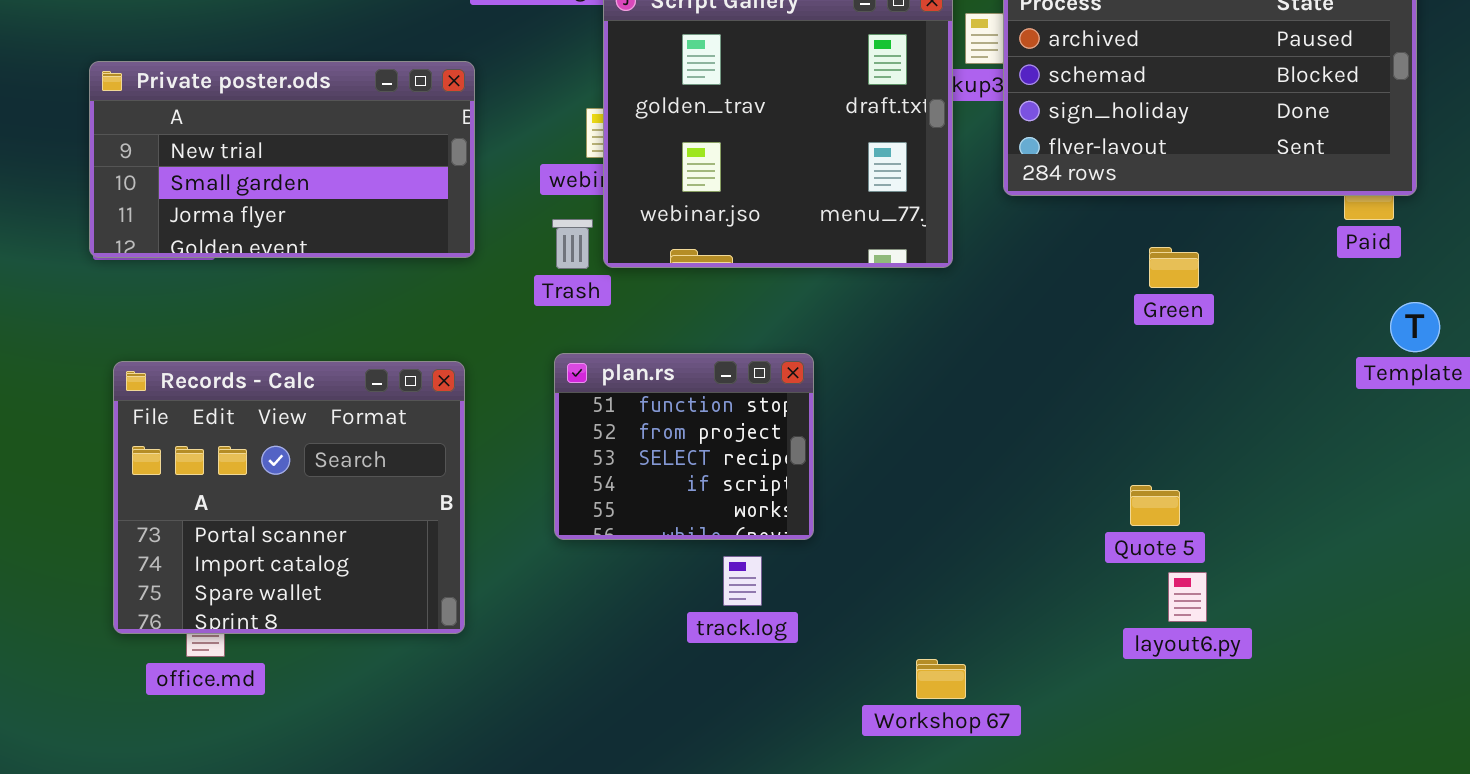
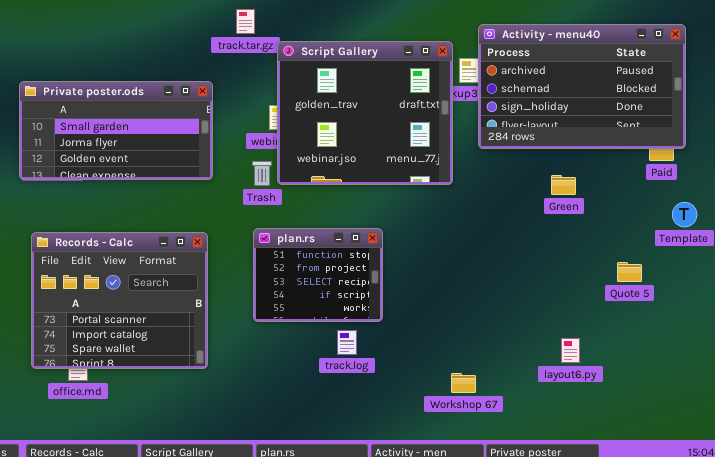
Private poster.ods: [89,61,475,258] -> [19,81,213,180], scrolled down 1 row
Quote 5: [1130,485,1180,526] -> [617,262,642,282], moved
Workshop 67: [916,659,966,699] -> [451,373,476,393], moved

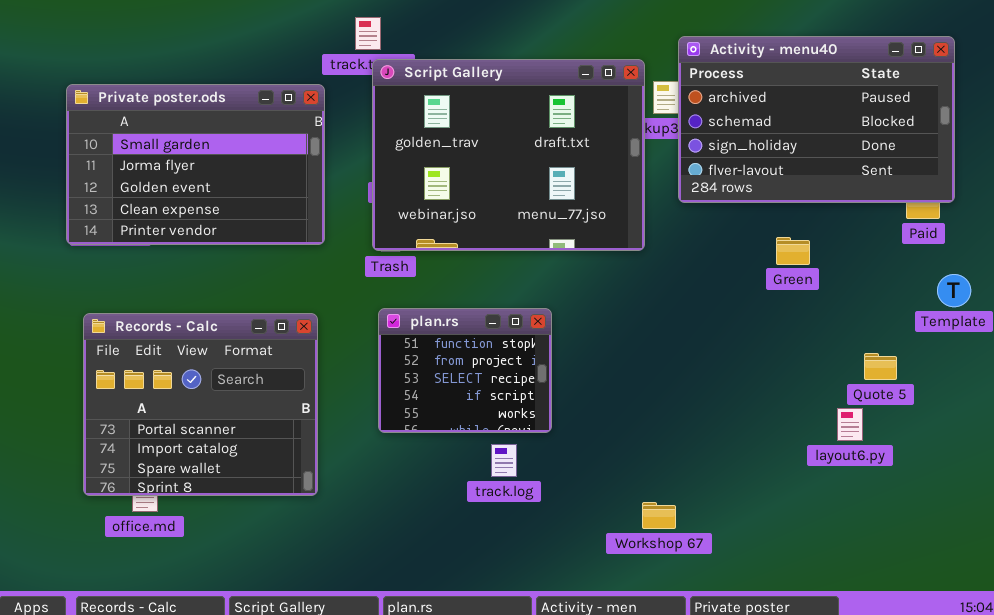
Script Gallery: [277,41,453,185] -> [372,59,645,251], resized
Private poster.ods: [19,81,213,180] -> [66,84,325,245], resized
layout6.py: [561,338,580,363] -> [837,408,863,441], moved

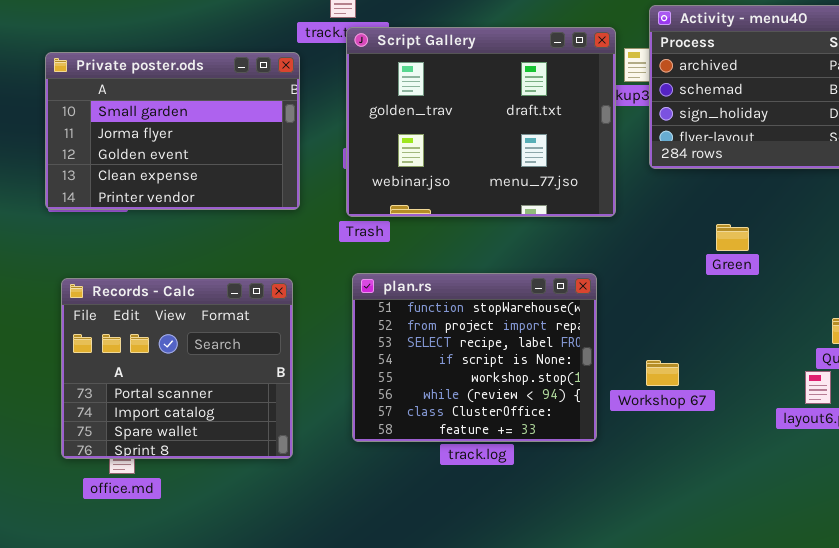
Green: [776,237,810,265] -> [716,224,749,251], moved
plan.rs: [378,308,552,433] -> [352,273,597,442], resized
Workshop 67: [642,502,676,529] -> [646,360,679,386], moved

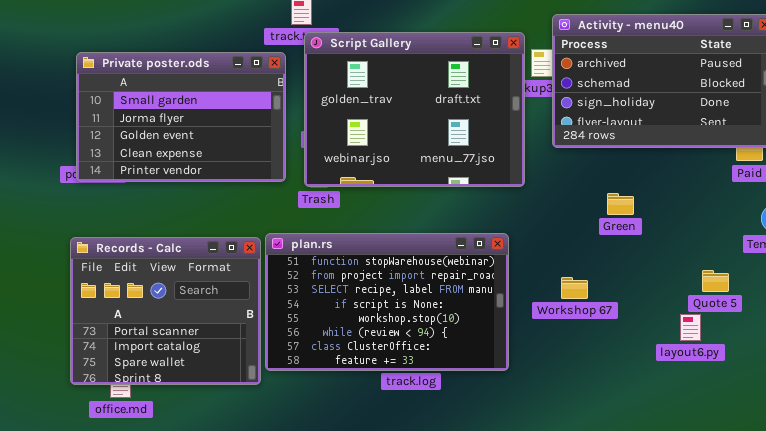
Private poster.ods: [45,52,300,210] -> [76,52,286,182], moved
plan.rs: [352,273,597,442] -> [265,233,509,371], resized
Workshop 67: [646,360,679,386] -> [561,277,588,299], moved

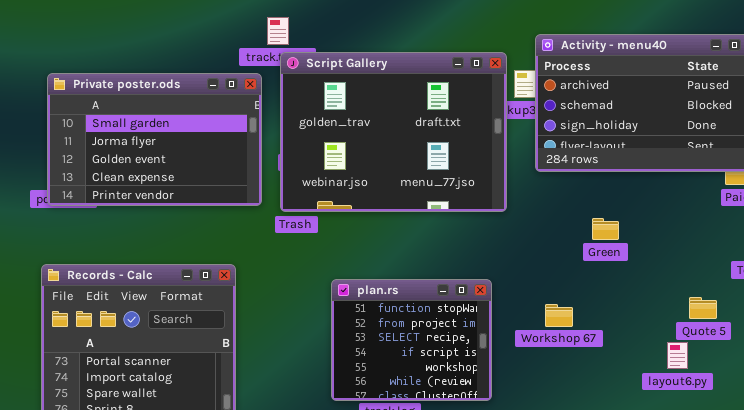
plan.rs: [265,233,509,371] -> [331,279,492,401], resized

